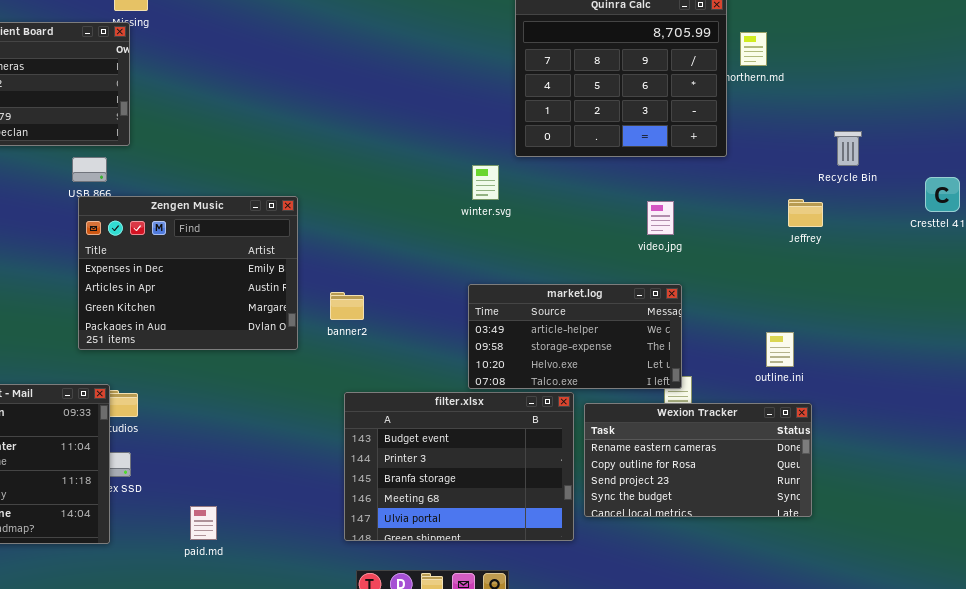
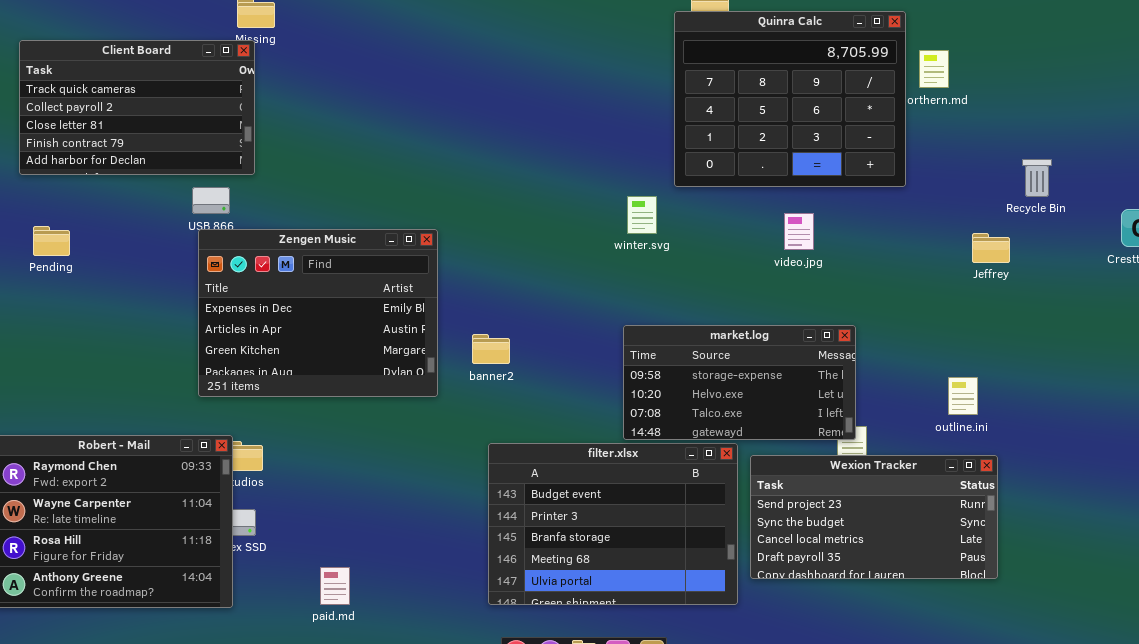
video.jpg: [647,201,674,235] -> [784,213,814,250], moved
market.log: [468,284,682,389] -> [623,325,856,440], scrolled down 1 row
Wexion Tracker: [584,403,812,517] -> [750,455,998,579], scrolled down 2 rows

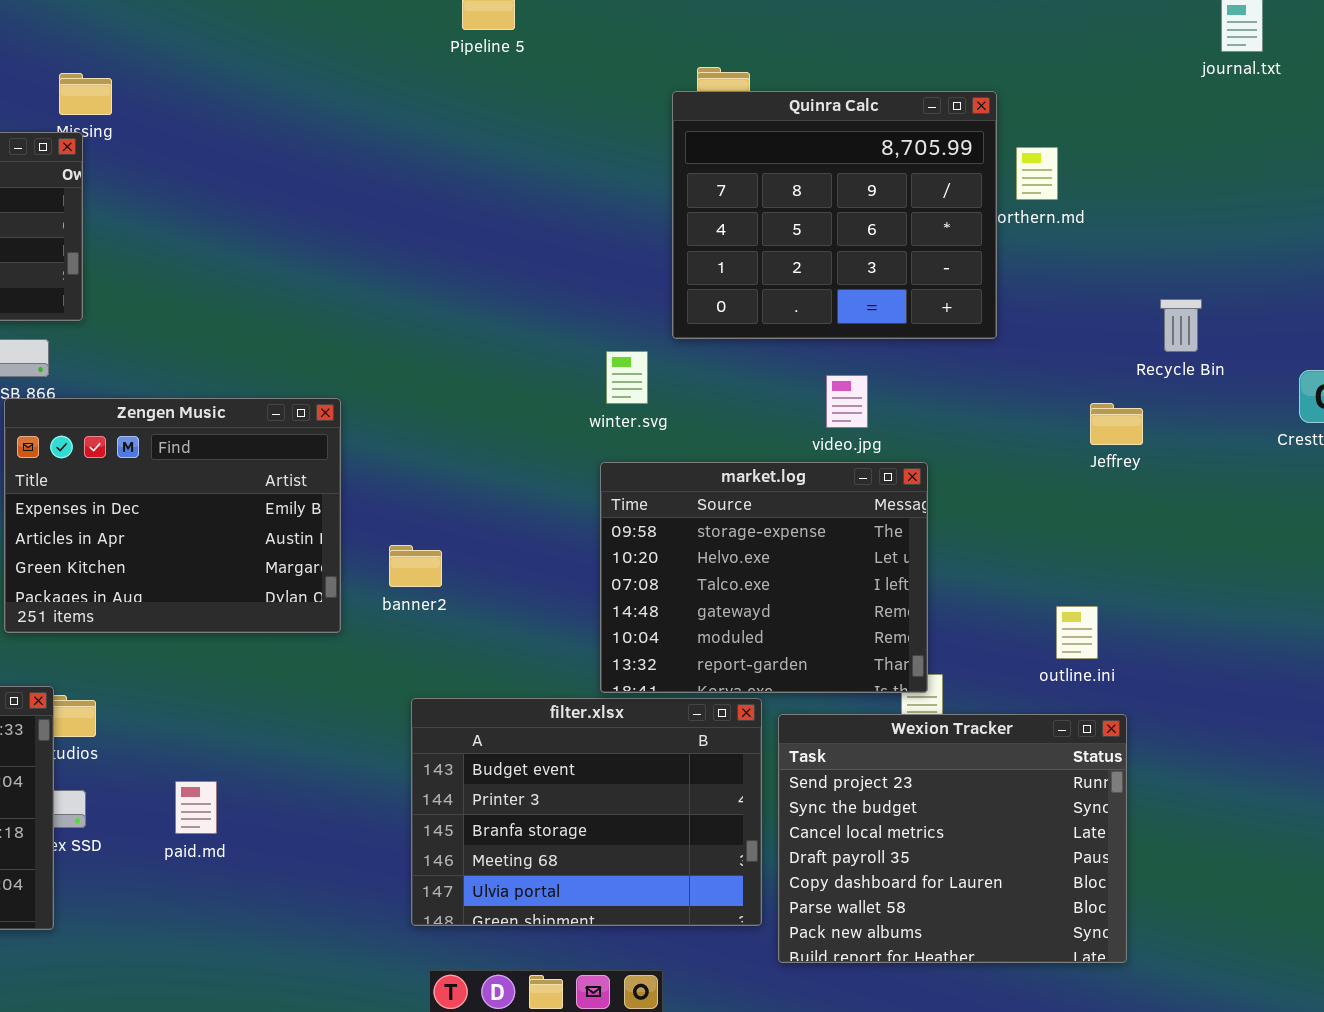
market.log: [623,325,856,440] -> [600,462,928,693], resized
Wexion Tracker: [750,455,998,579] -> [778,714,1127,963], resized
paid.md: [320,567,350,605] -> [175,781,217,834], moved

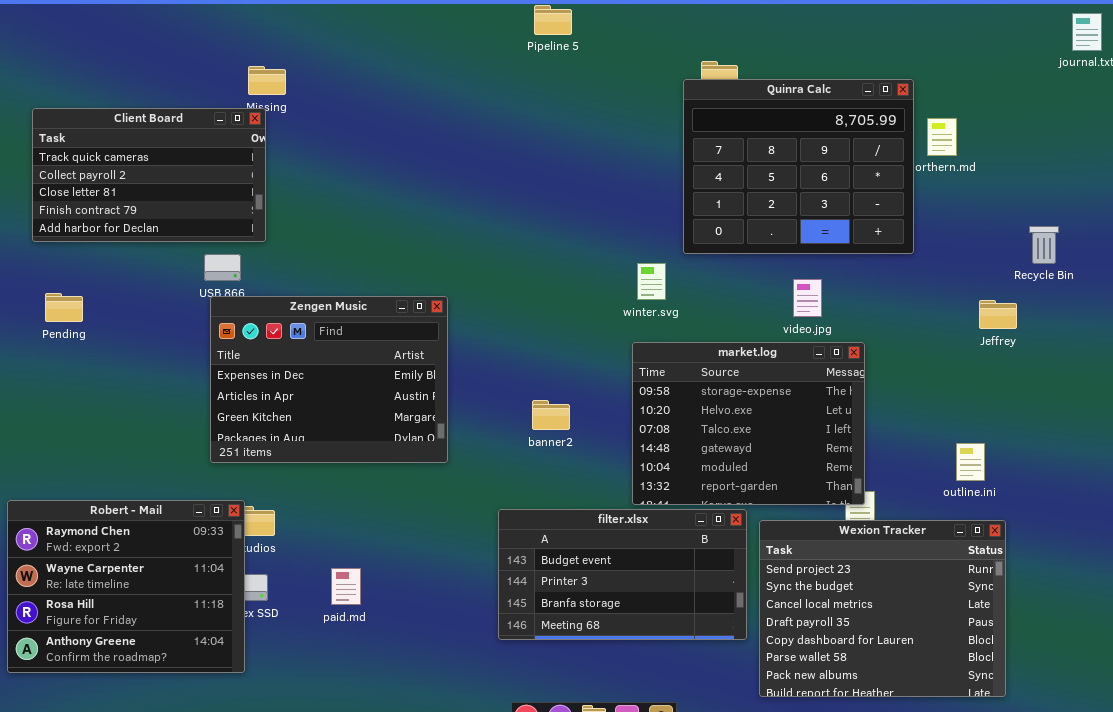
banner2: [389,545,442,587] -> [532,400,570,430], moved
filter.xlsx: [411,698,762,926] -> [498,509,747,640], resized

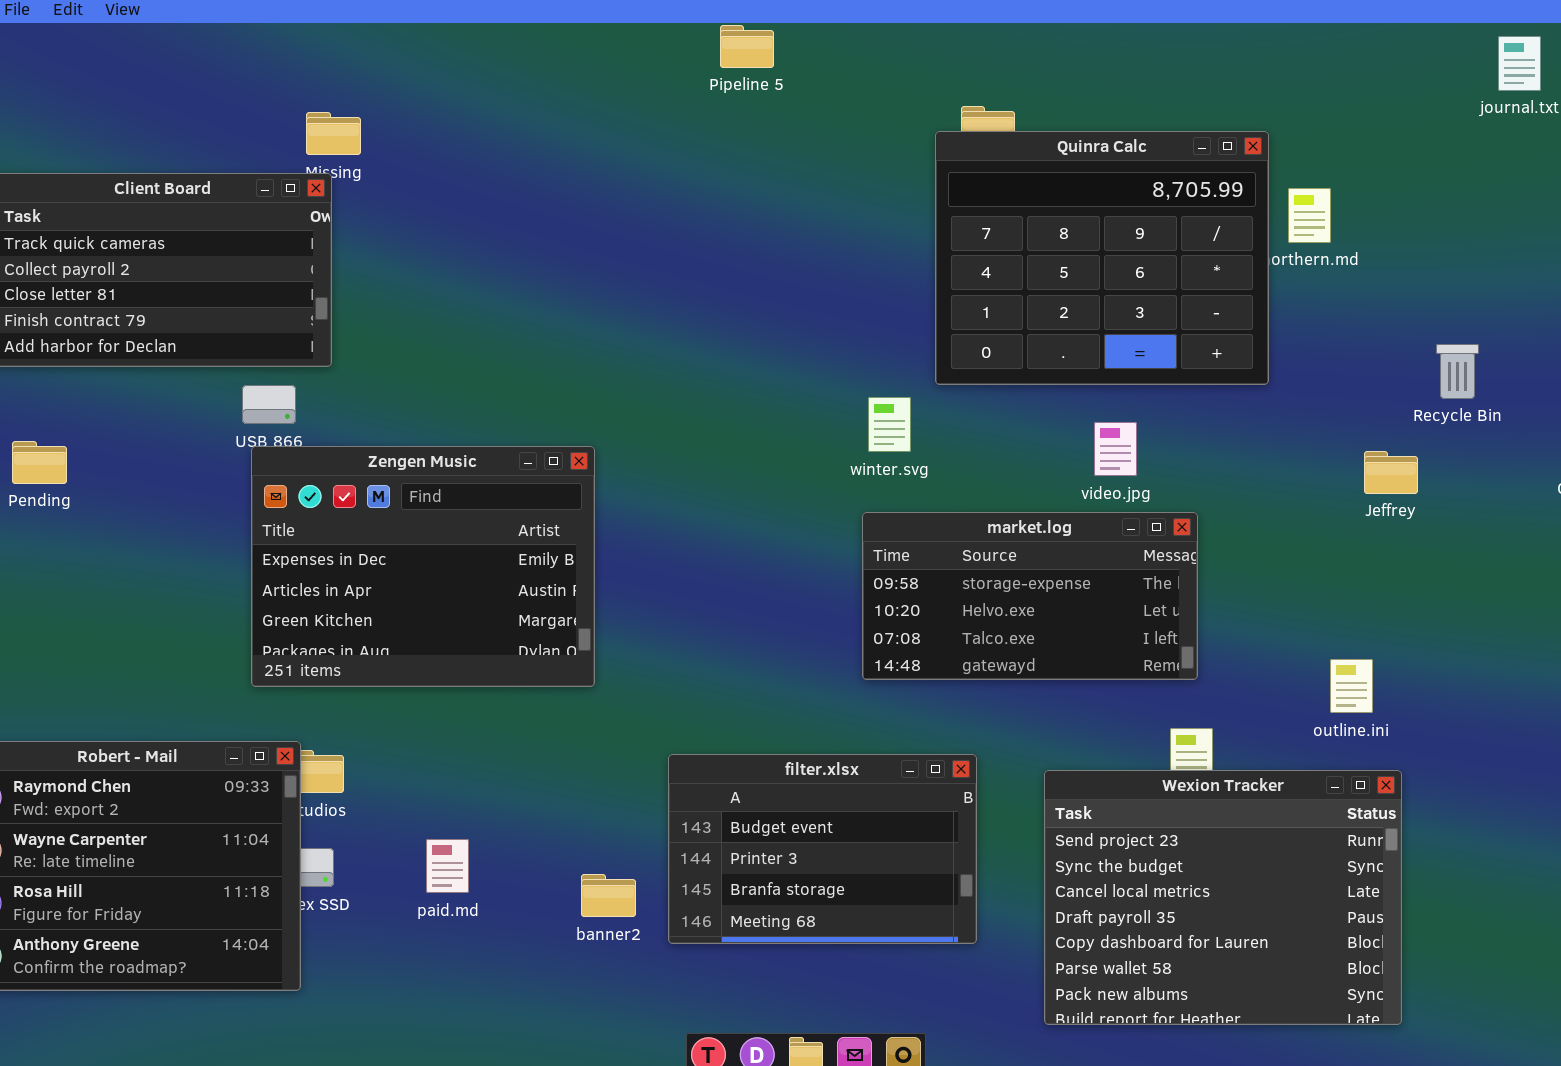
market.log: [632,342,865,505] -> [862,512,1198,680], resized
banner2: [532,400,570,430] -> [581,874,636,917], moved
filter.xlsx: [498,509,747,640] -> [668,754,977,944], resized

